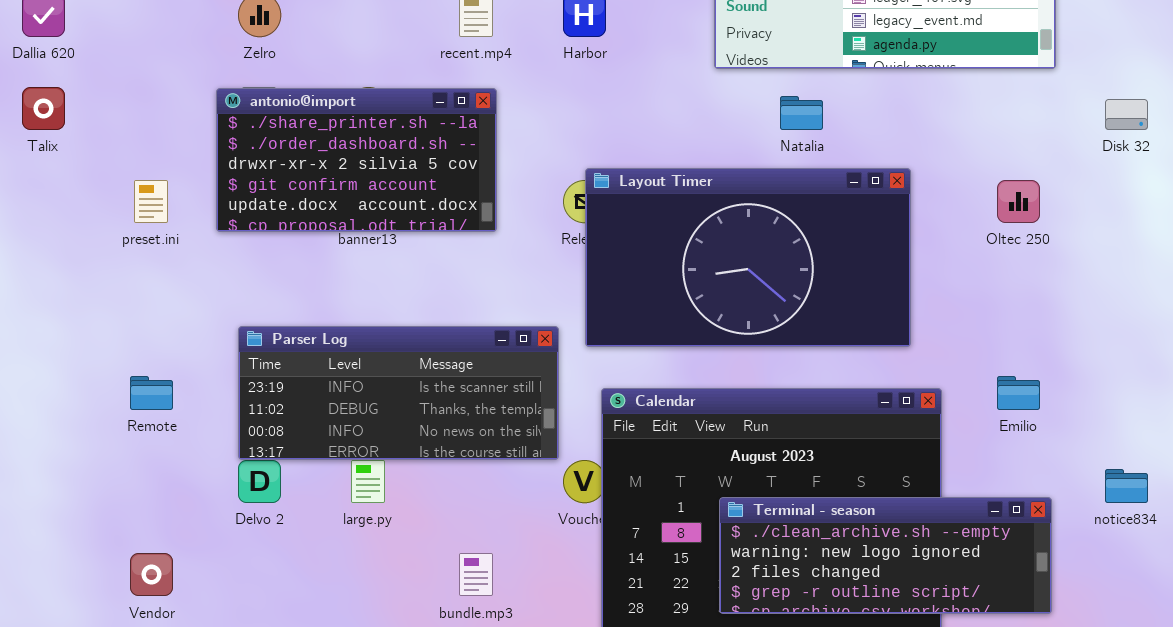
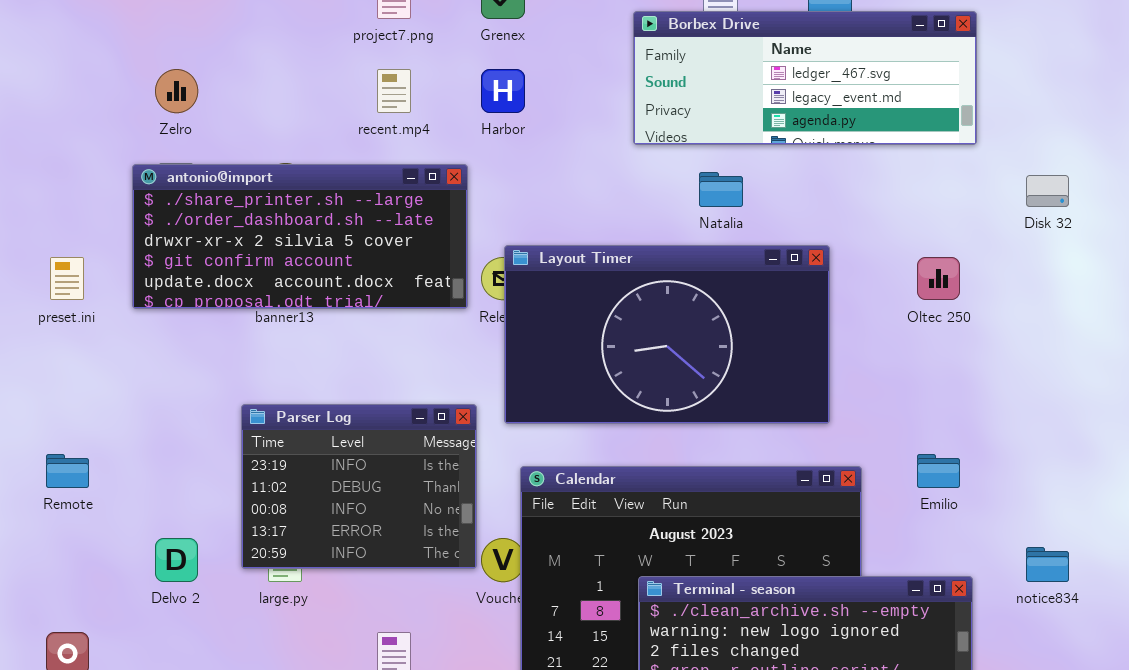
antonio@import: [216,88,497,232] -> [132,164,468,309], resized
Parser Log: [238,326,559,460] -> [241,404,477,569], resized

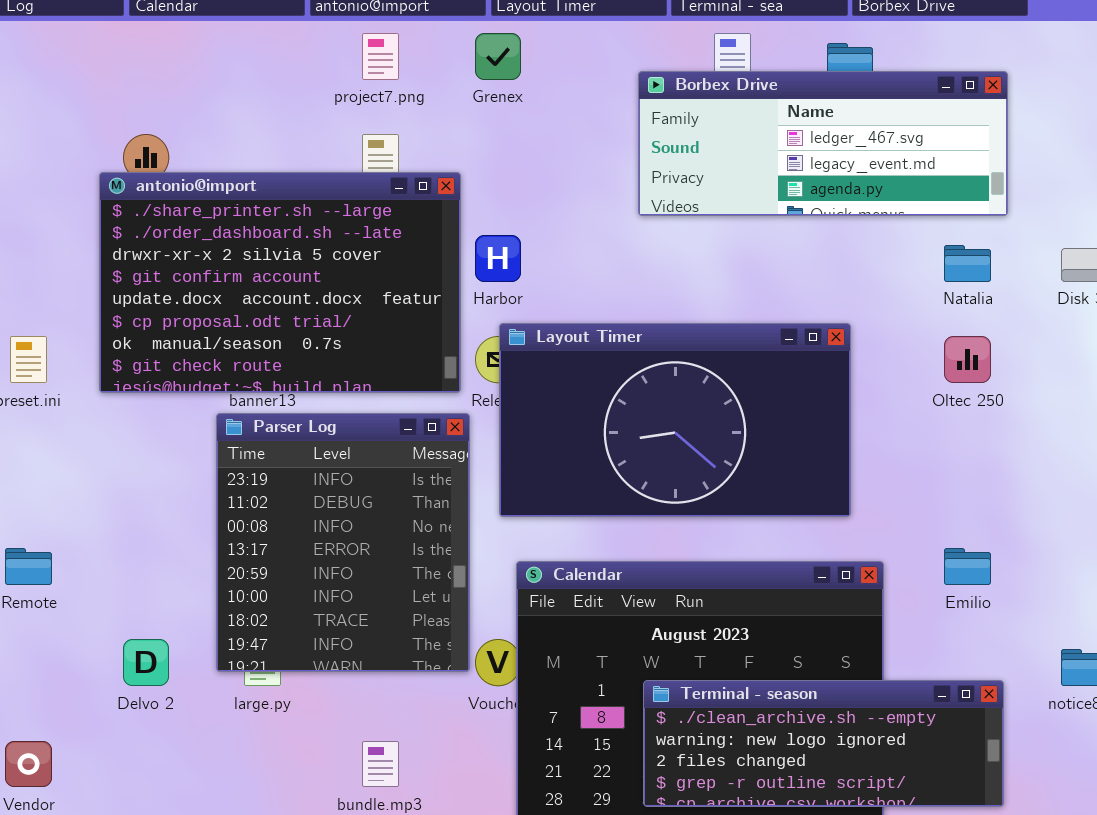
Harbor: [481,69,525,113] -> [475,235,521,282], moved
antonio@import: [132,164,468,309] -> [99,172,461,393], resized
Natalia: [699,172,743,207] -> [944,245,991,282], moved
Parser Log: [241,404,477,569] -> [216,413,470,672], resized

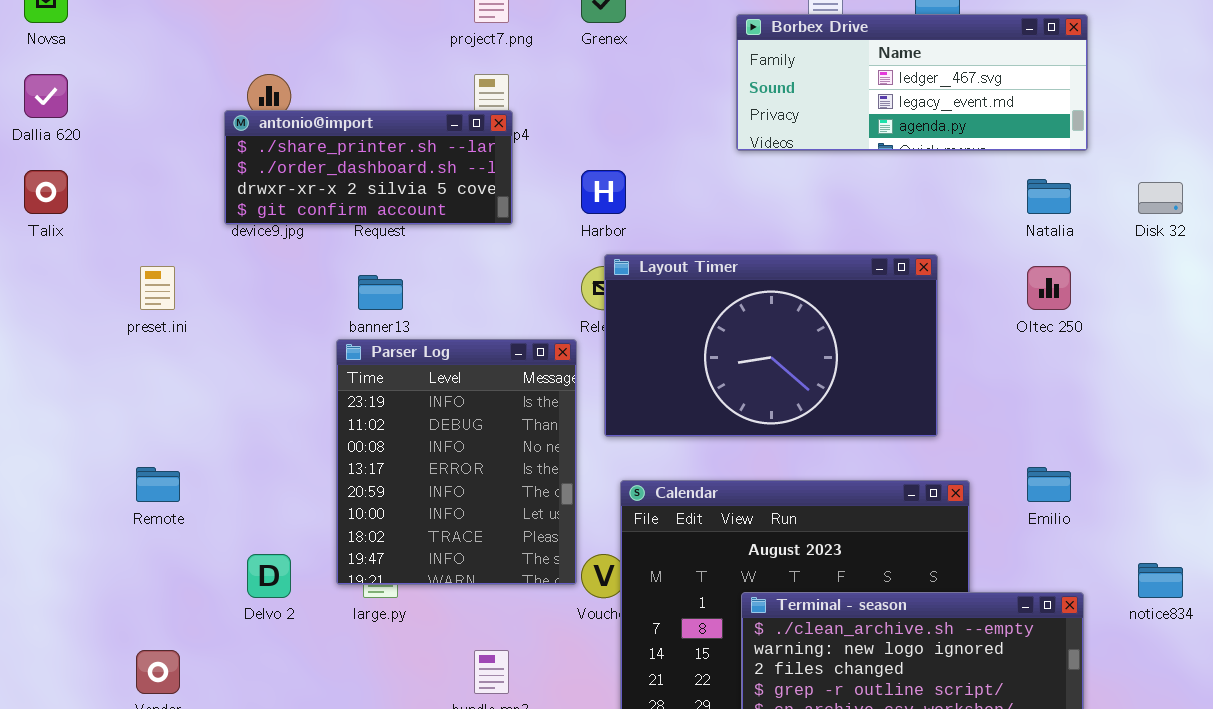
antonio@import: [99,172,461,393] -> [224,110,513,225], resized

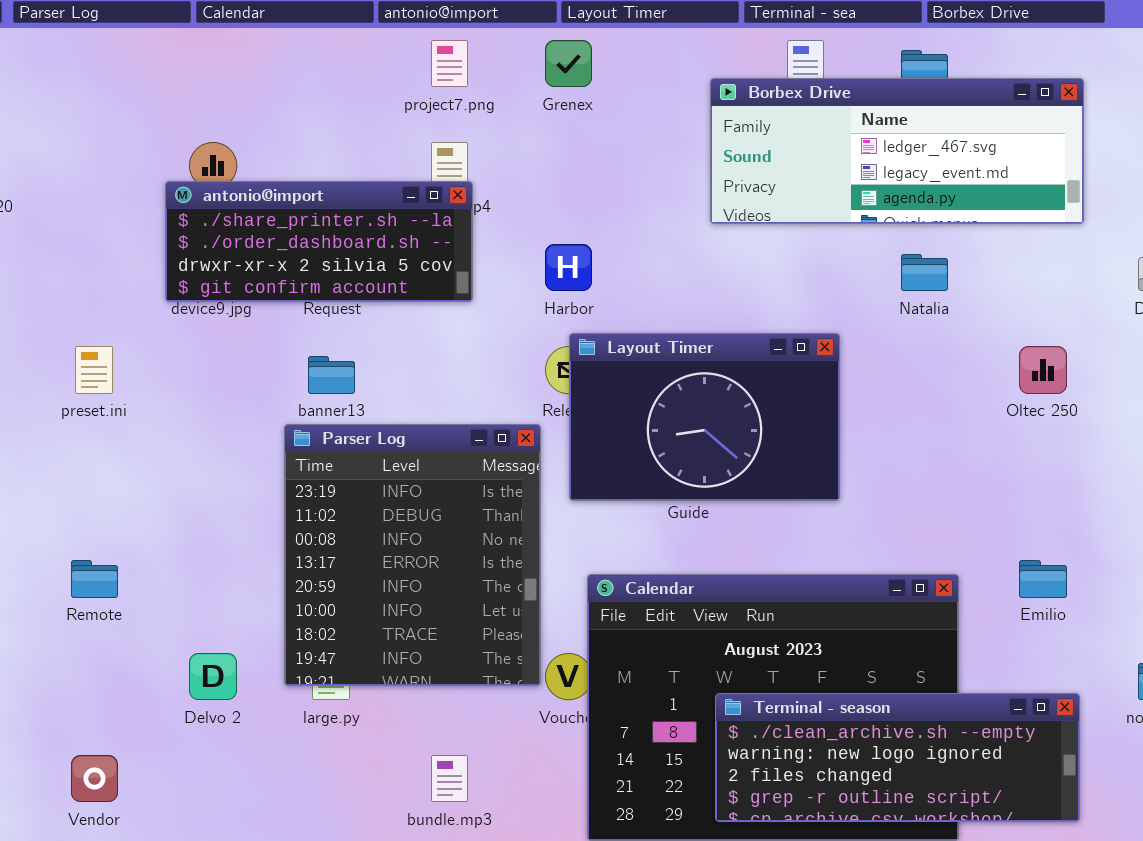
Natalia: [1027,179,1071,214] -> [901,254,948,291], moved
Layout Timer: [604,254,938,437] -> [569,333,840,501], resized

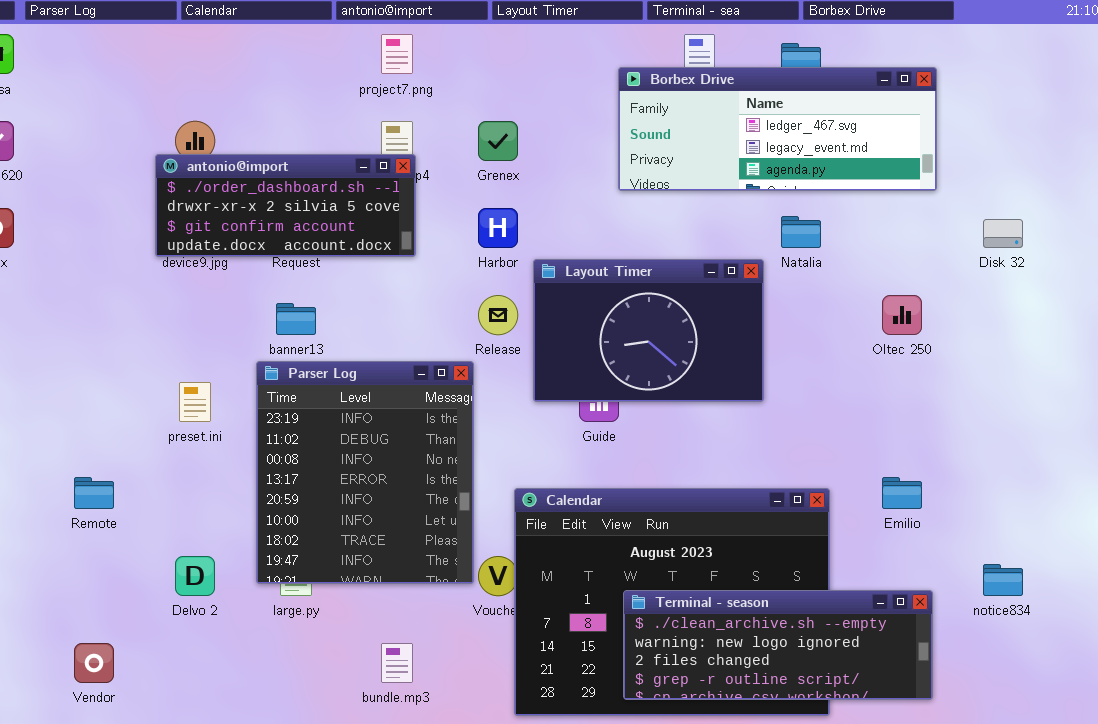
Grenex: [545,40,592,87] -> [478,121,518,161], moved
antonio@import: [165,181,473,302] -> [155,154,416,257], scrolled down 1 row
Layout Timer: [569,333,840,501] -> [533,259,764,402], moved
preset.ini: [75,346,113,394] -> [179,382,211,422], moved

